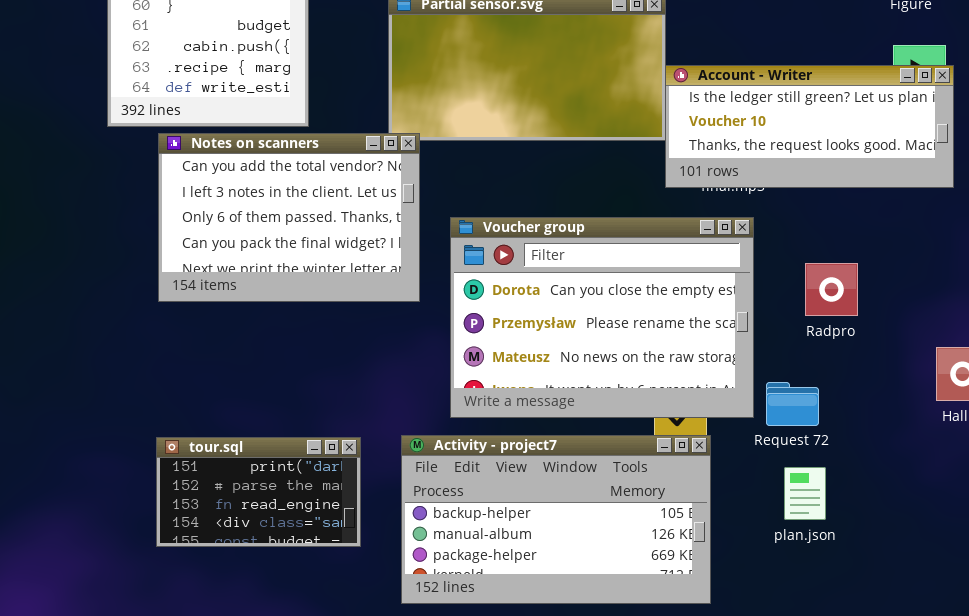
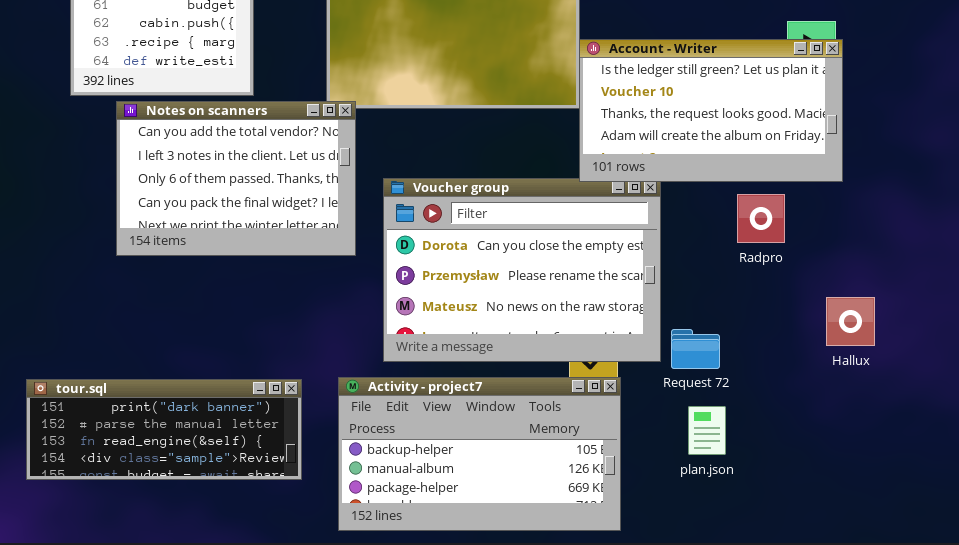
Account - Writer: [665,65,954,188] -> [579,39,843,182], resized
Radpro: [805,263,858,316] -> [737,194,785,243], moved
tour.sql: [156,437,361,547] -> [26,379,302,480], resized

